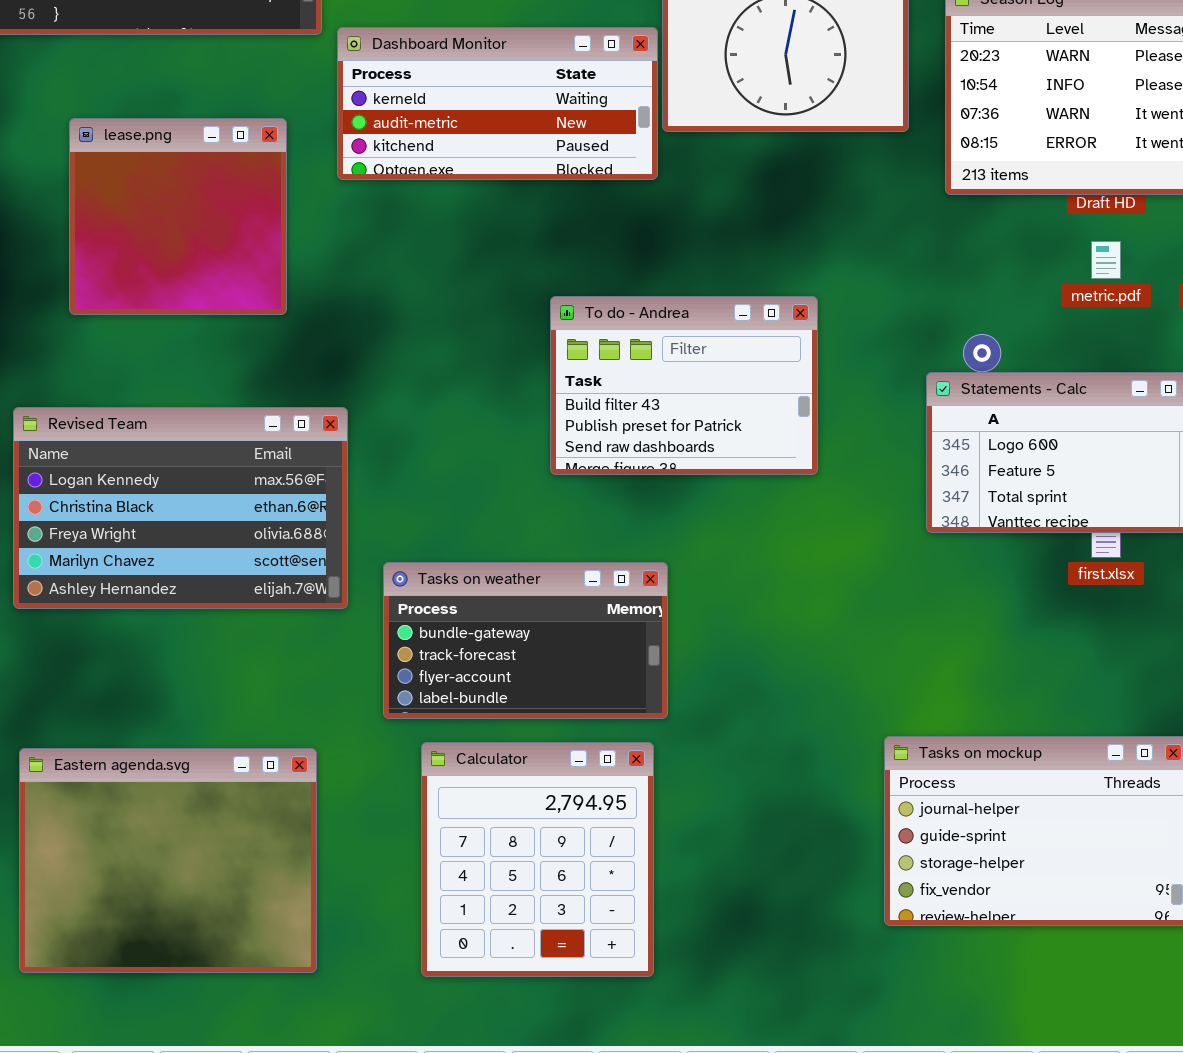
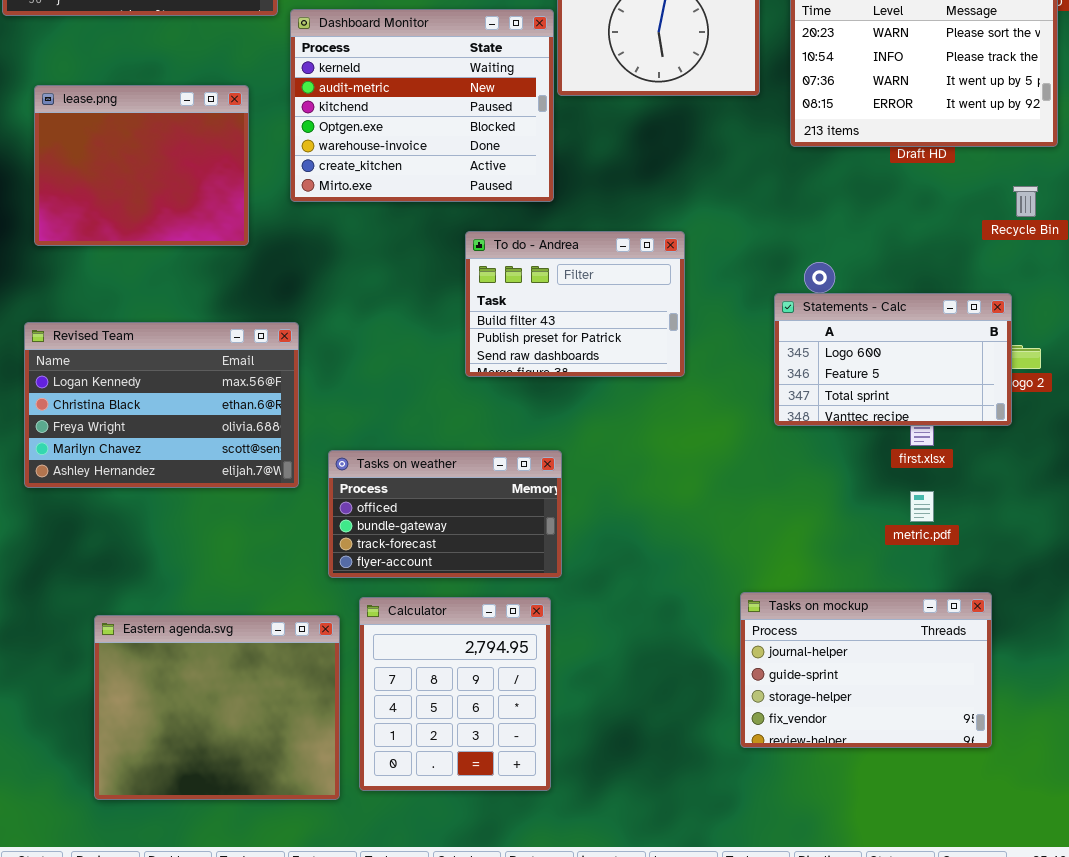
Dashboard Monitor: [337,27,658,180] -> [290,9,554,202], resized
lease.png: [69,118,287,315] -> [34,85,249,246], resized
metric.pdf: [1091,241,1121,279] -> [910,491,934,522], moved
Tasks on weather: [383,562,668,719] -> [328,450,562,578], scrolled up 1 row
Eastern agenda.svg: [19,748,317,973] -> [94,615,340,800], moved

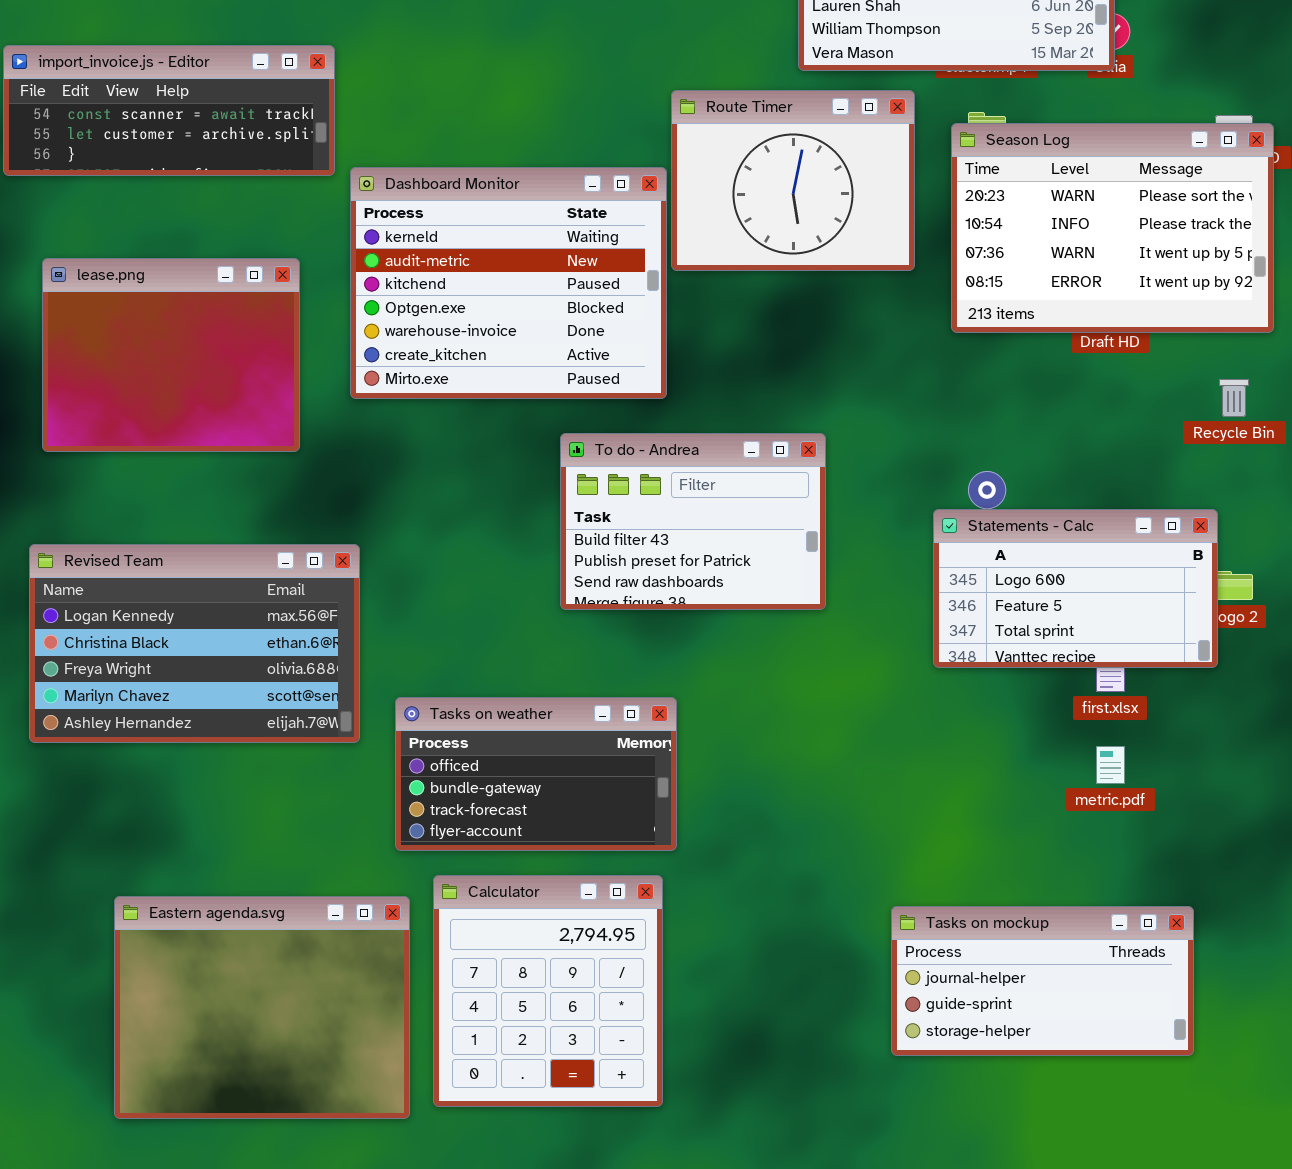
Tasks on mockup: [740,592,992,748] -> [891,906,1194,1056], resized

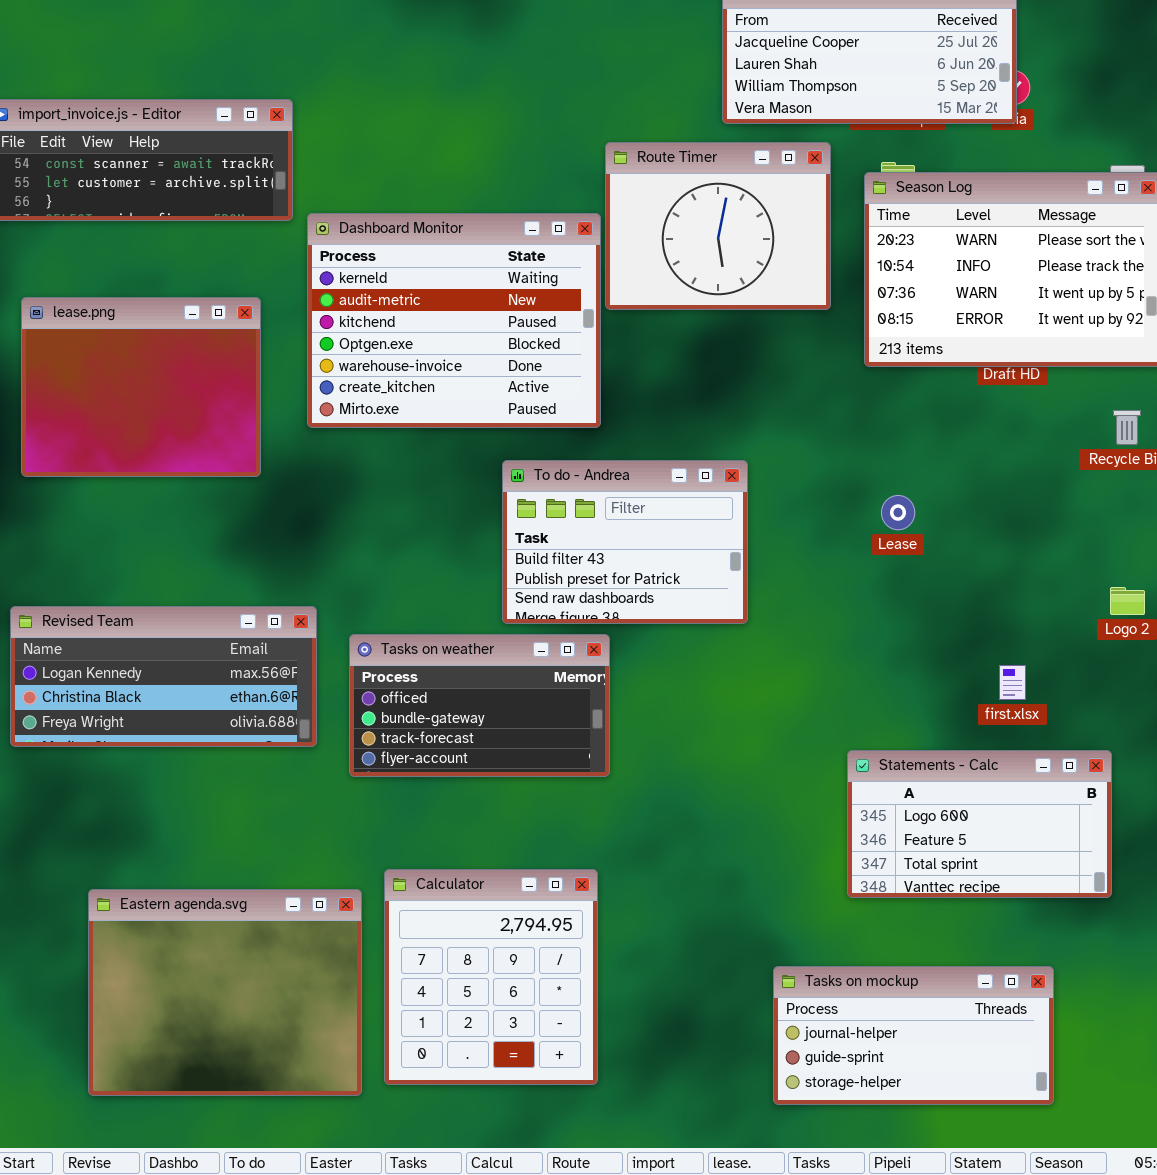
Statements - Calc: [933,509,1218,668] -> [847,750,1112,898], moved
Revised Team: [29,544,360,743] -> [10,606,317,747], resized
Tasks on weather: [395,697,677,851] -> [349,634,610,777], moved
Tasks on mockup: [891,906,1194,1056] -> [773,966,1054,1105], moved

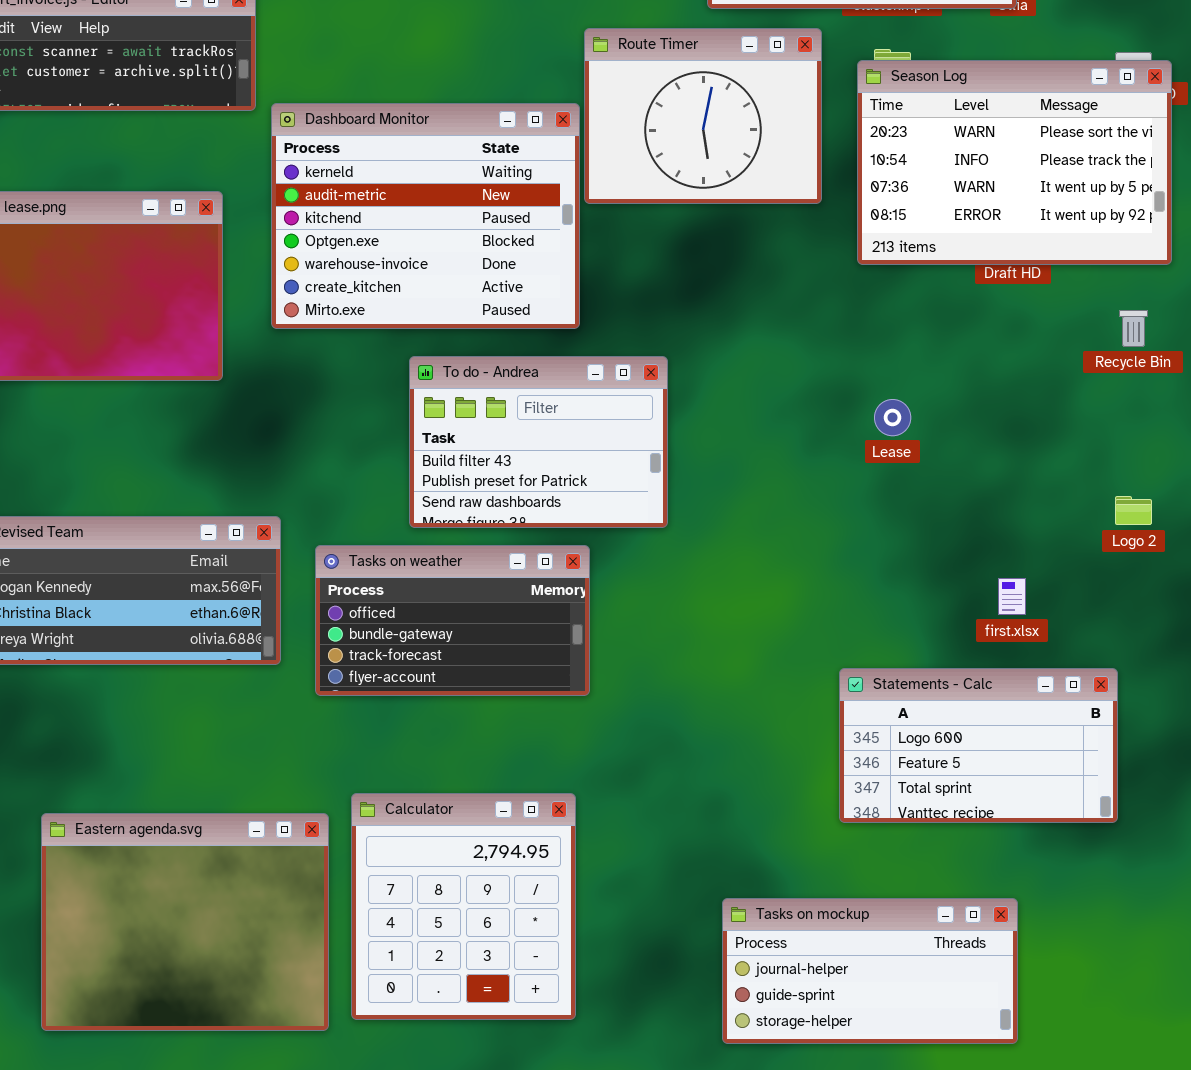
To do - Andrea: [502,460,748,624] -> [409,356,668,528], moved
Tasks on mockup: [773,966,1054,1105] -> [722,898,1018,1044], moved

